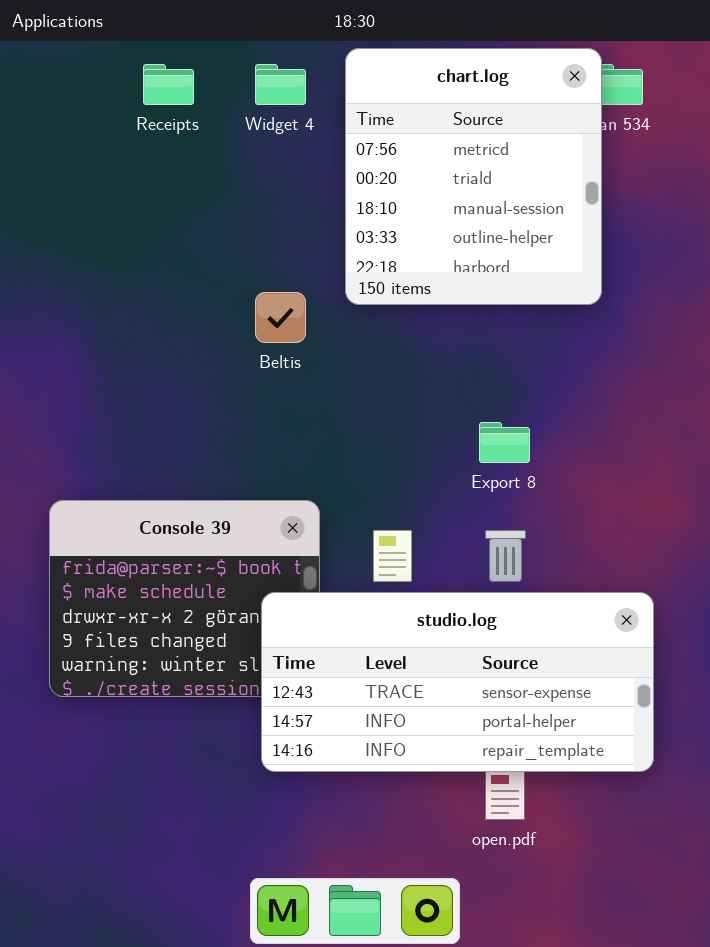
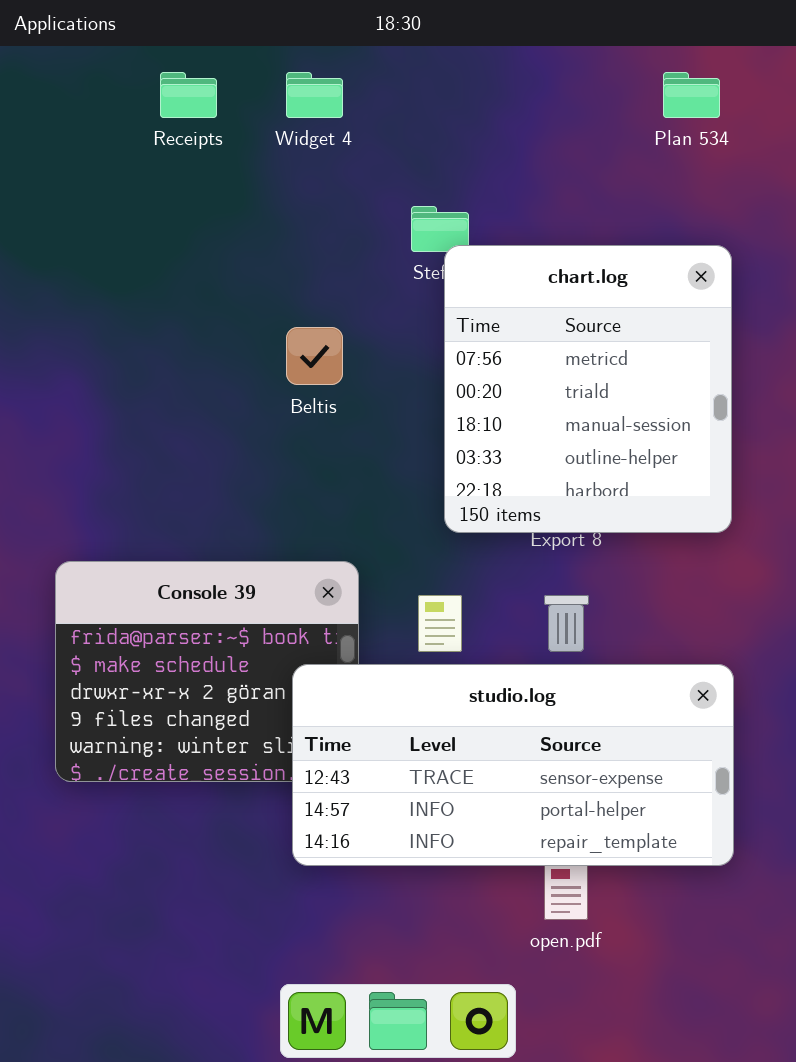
chart.log: [345,48,602,305] -> [444,245,732,533], moved

